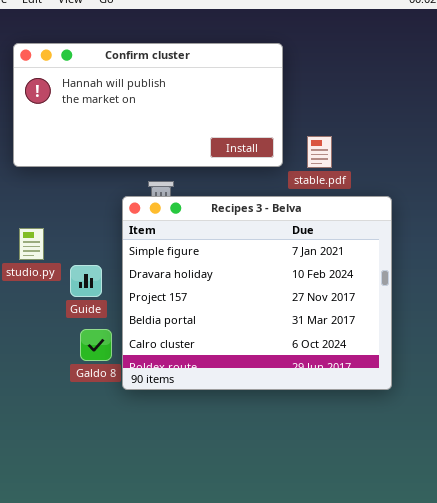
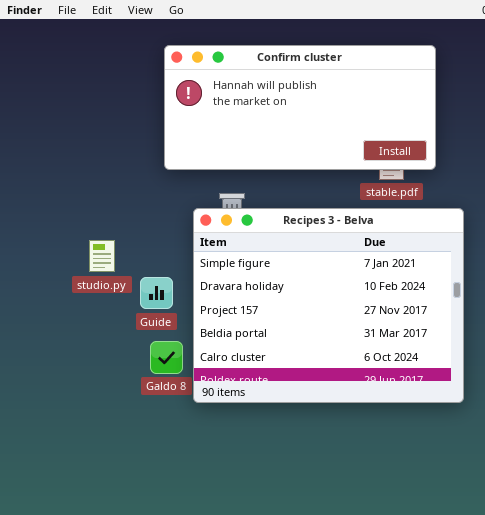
Confirm cluster: [13,43,283,167] -> [164,45,436,170], moved

